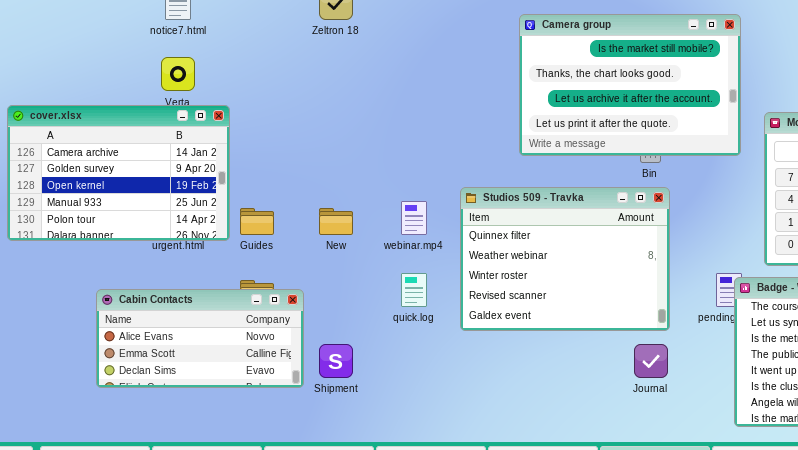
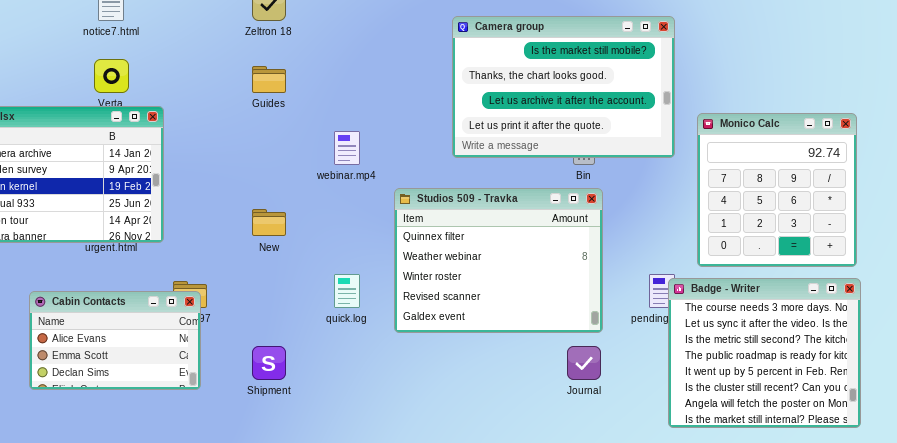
webinar.mp4: [401,201,427,235] -> [334,131,360,165], moved
Guides: [240,208,274,235] -> [252,66,286,93], moved
Cabin Contacts: [96,289,304,388] -> [29,291,201,390], resized

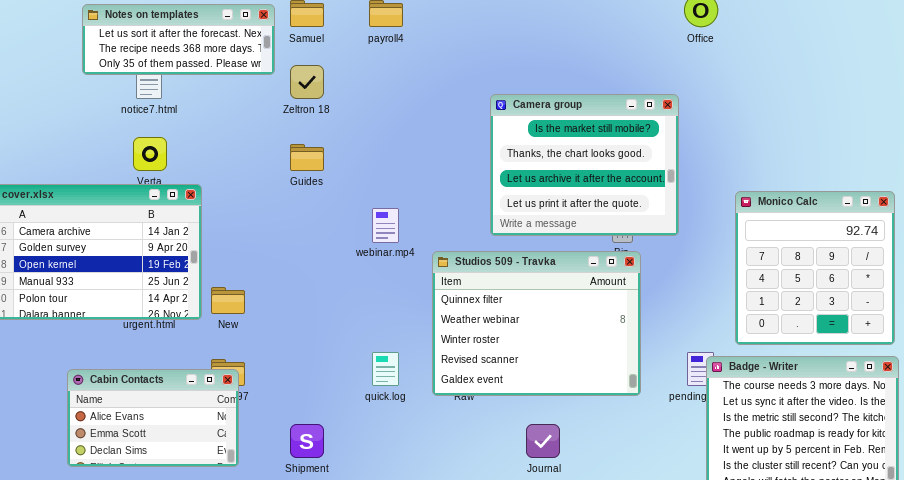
Camera group: [452,16,675,158] -> [490,94,679,236], resized
Studios 509 - Travka: [394,188,603,333] -> [432,251,641,396], moved
New: [252,209,286,236] -> [211,287,245,314], moved
Journal: [567,346,601,380] -> [526,424,560,458], moved

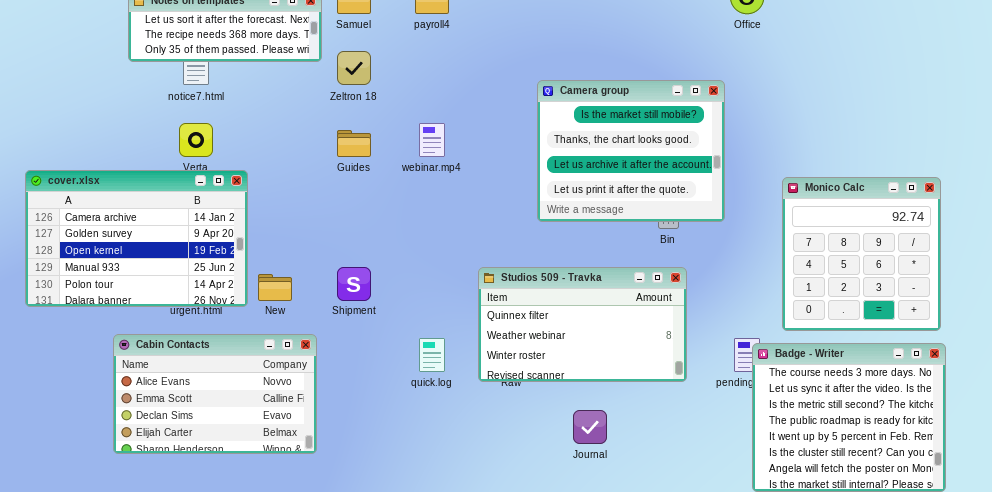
webinar.mp4: [372,208,399,243] -> [419,123,445,157], moved
Studios 509 - Travka: [432,251,641,396] -> [478,267,687,382], resized
Cabin Contacts: [67,369,239,467] -> [113,334,317,454], resized
Shipment: [290,424,324,458] -> [337,267,371,301], moved

